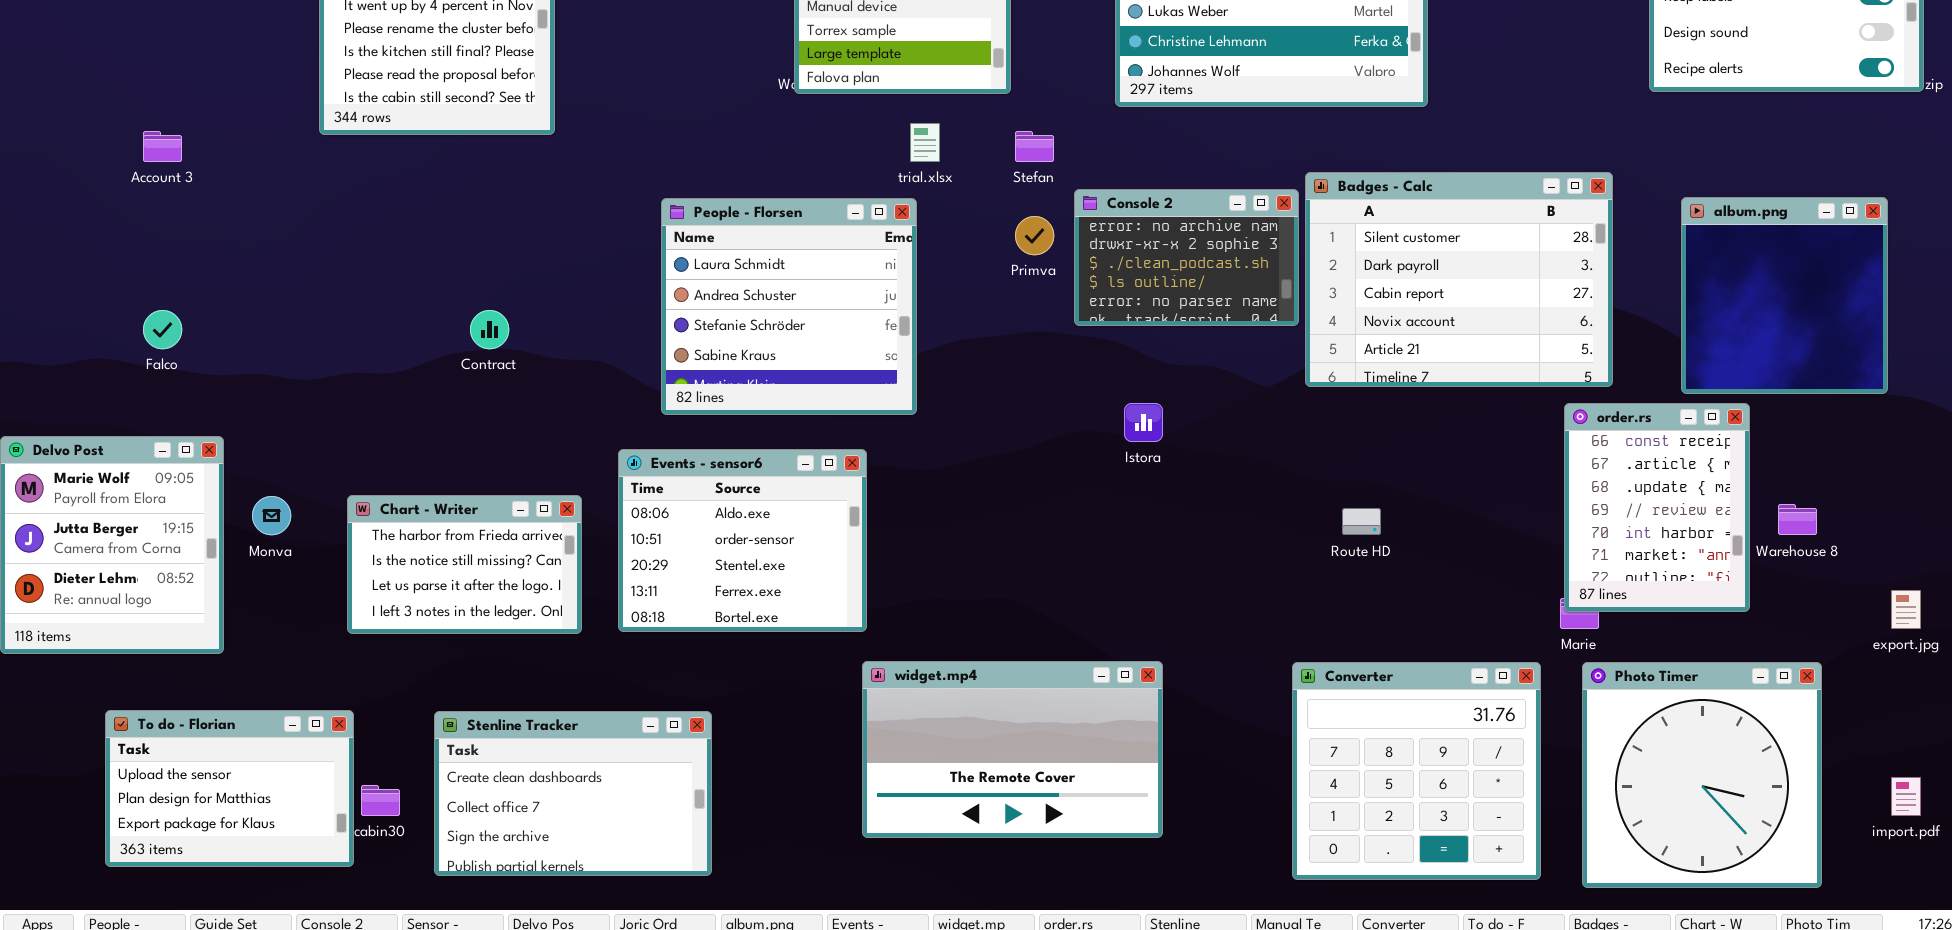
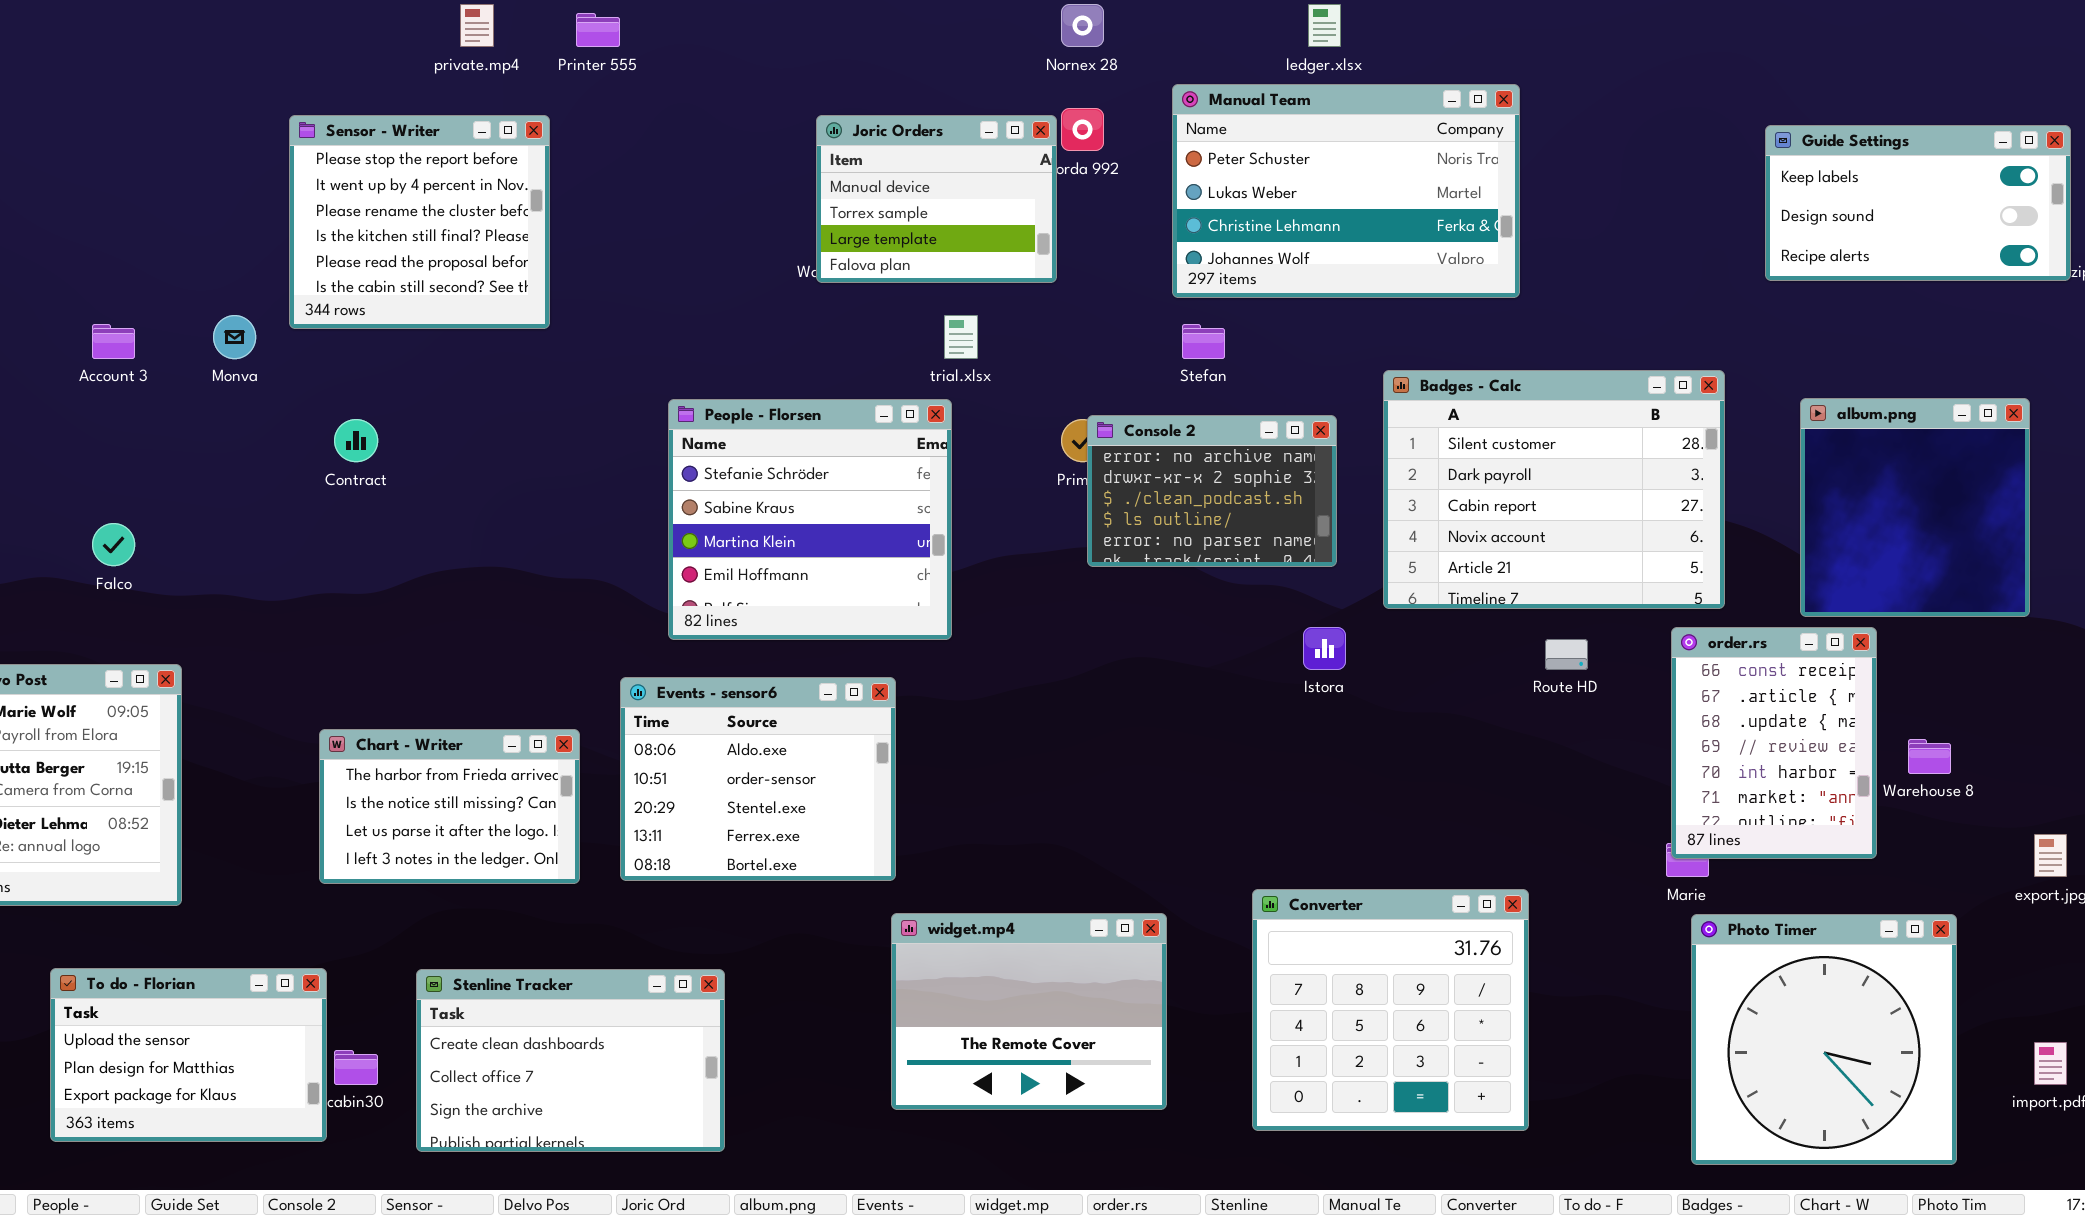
Stefan: [1015,131,1054,162] -> [1182,324,1225,359], moved
Console 2: [1074,189,1299,326] -> [1087,415,1337,567], moved
People - Florsen: [661,198,917,415] -> [668,399,952,640], scrolled down 2 rows
Contract: [470,310,509,349] -> [334,419,378,462], moved
Istora: [1124,403,1163,442] -> [1303,627,1346,670], moved
Monva: [252,496,291,535] -> [213,315,256,359], moved
Route HD: [1342,508,1381,535] -> [1545,639,1588,670], moved
widget.mp4: [862,661,1163,838] -> [891,913,1167,1110], resized
Converter: [1292,662,1541,880] -> [1252,889,1529,1131], moved

